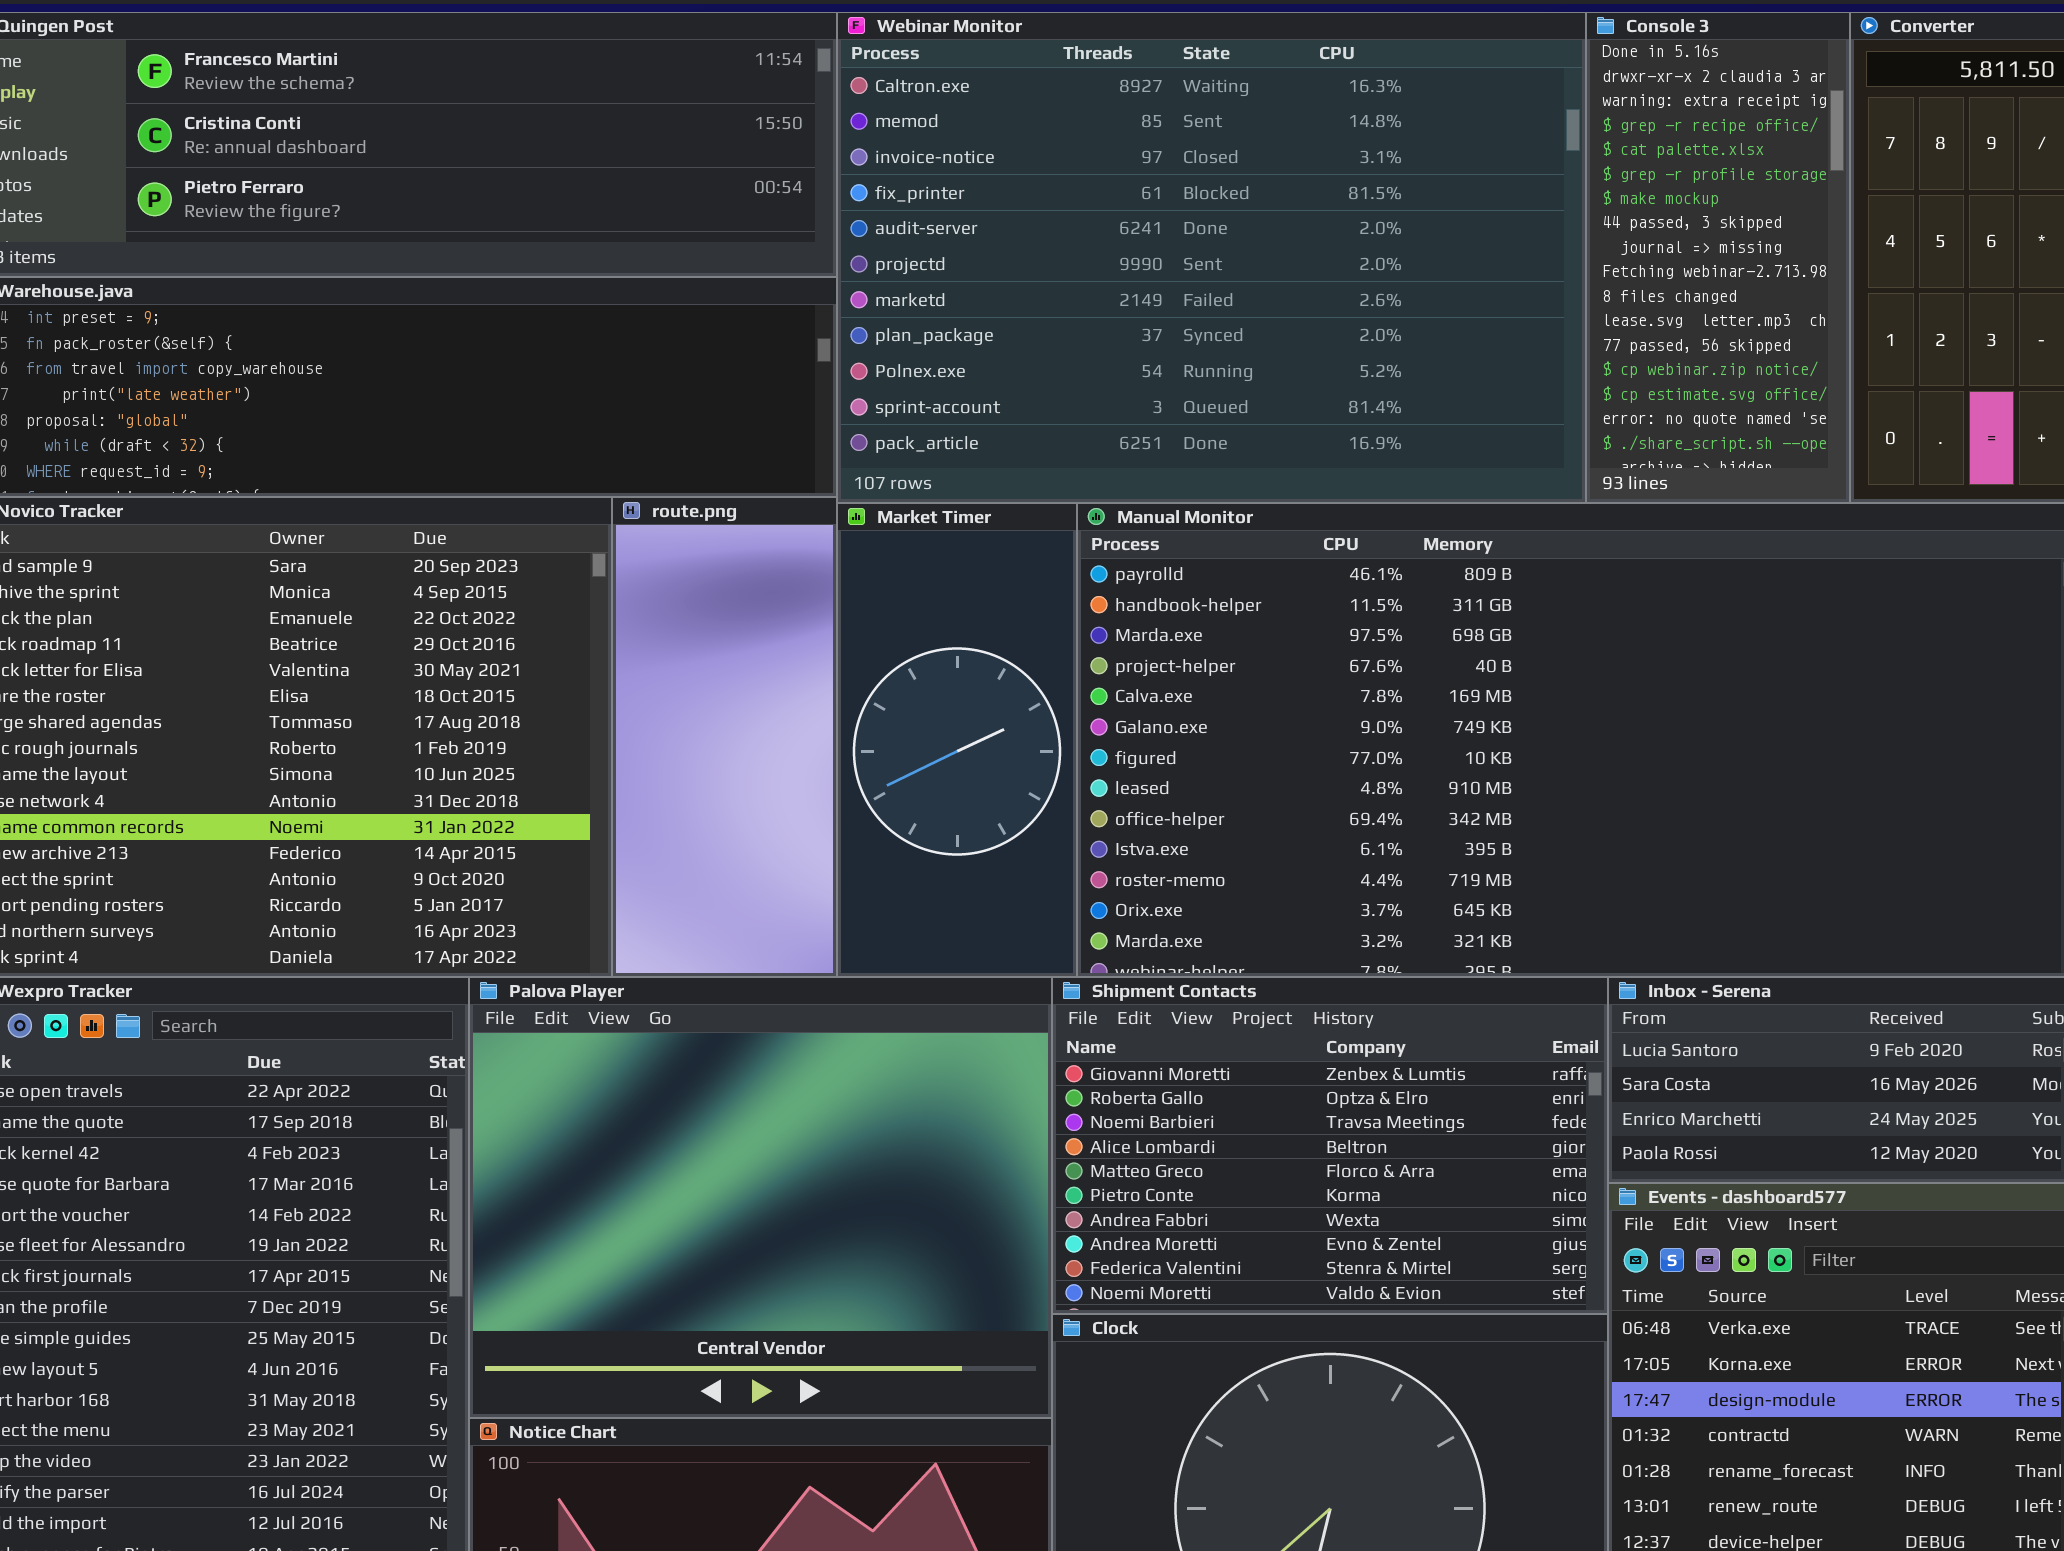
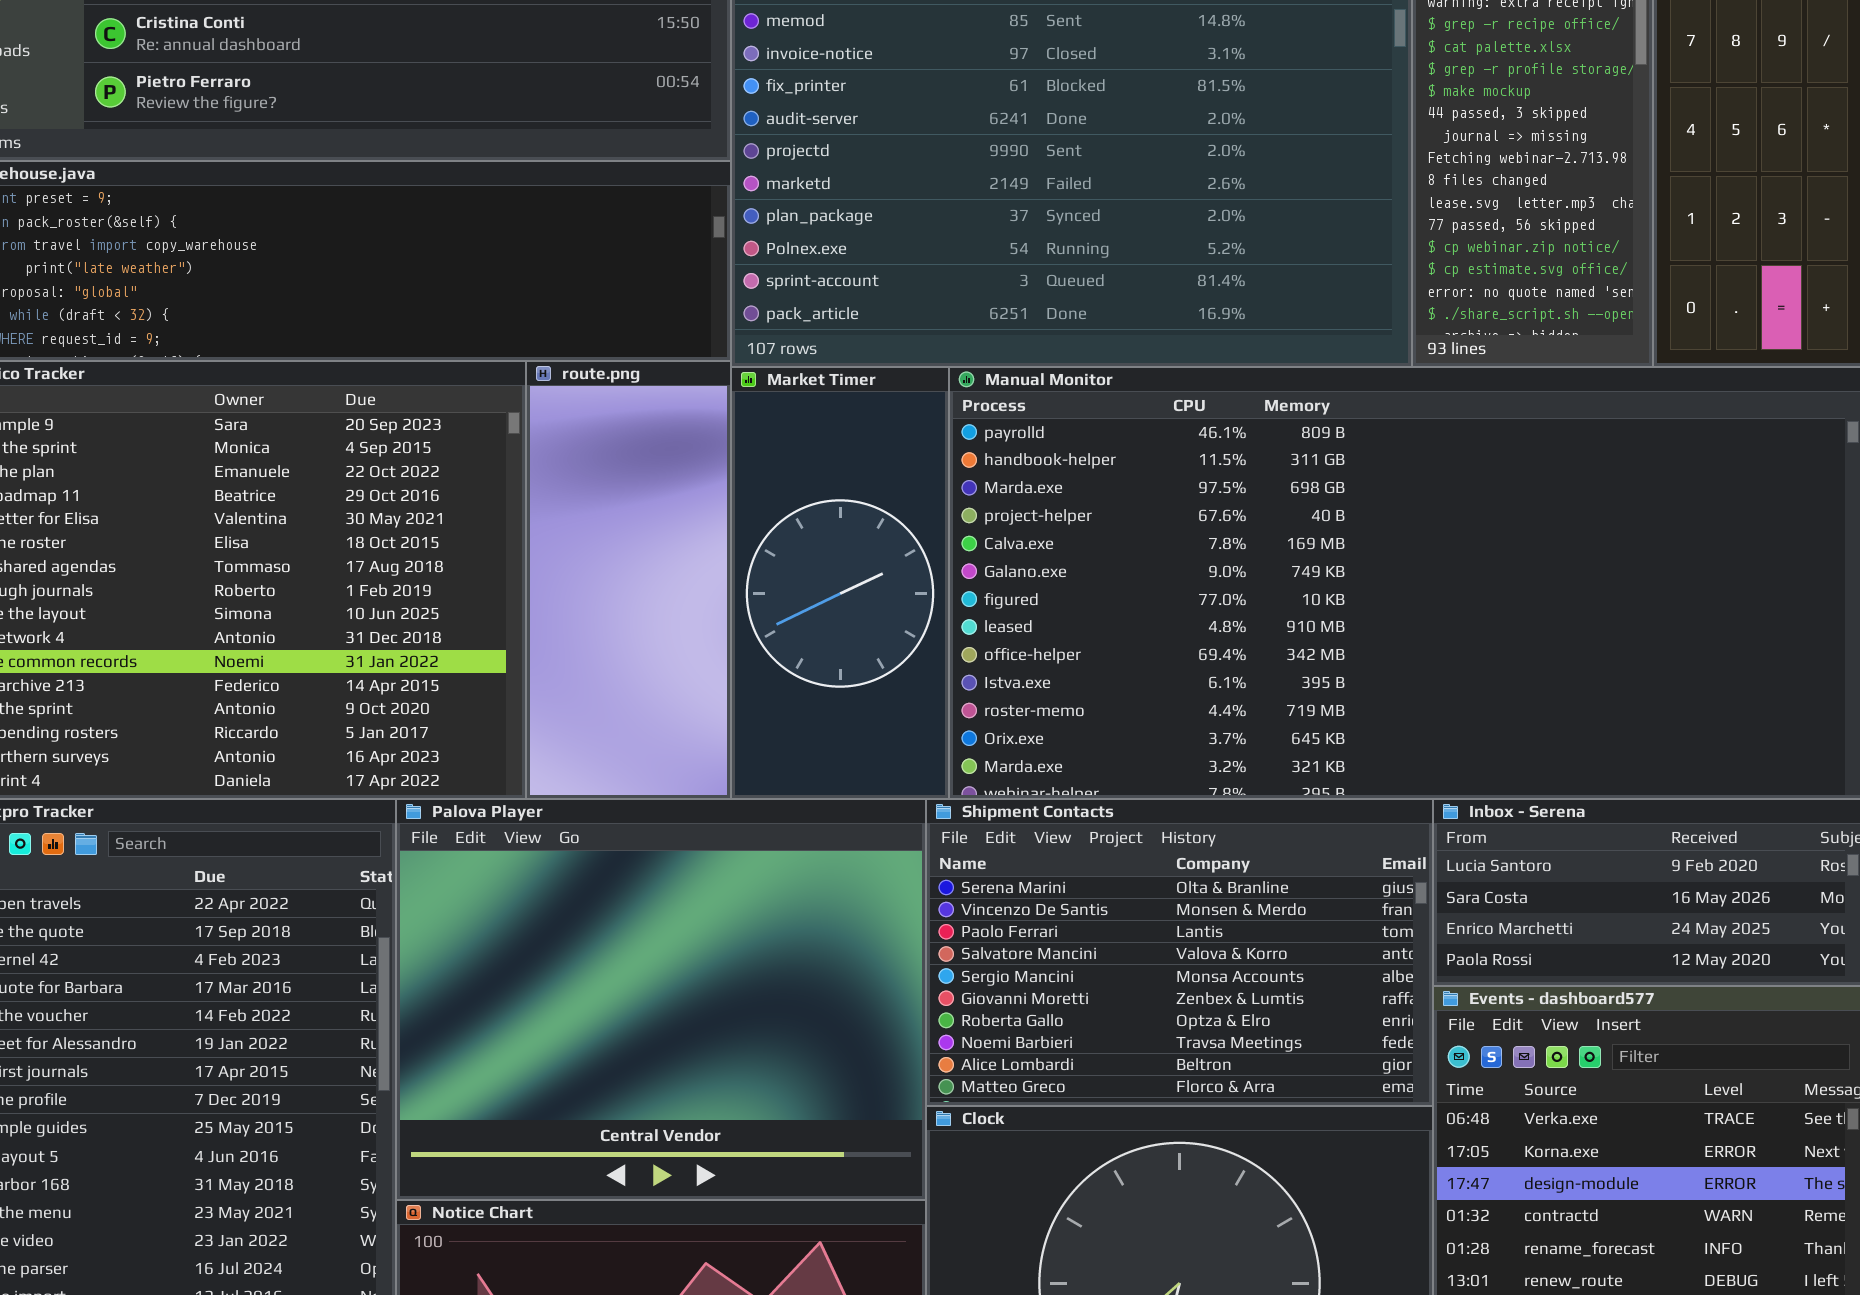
Shipment Contacts: [1052,977,1608,1314] -> [926,799,1433,1106], scrolled up 5 rows

